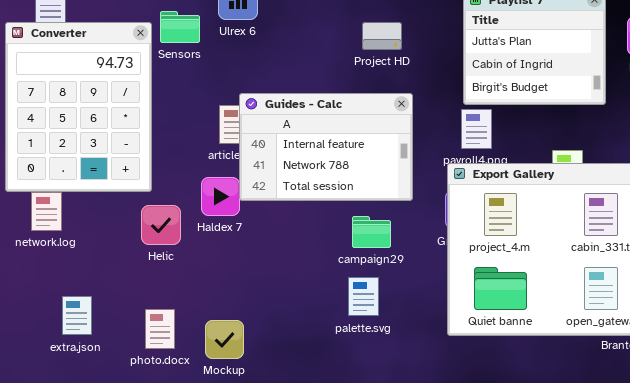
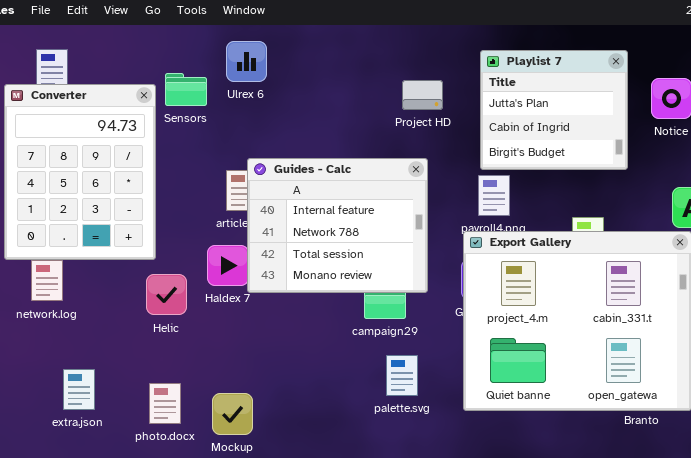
Project HD: [362,22,402,50] -> [402,80,443,110], moved
Guides - Calc: [239,93,413,201] -> [247,158,428,293], resized
palette.svg: [348,277,379,316] -> [386,355,418,396], moved

